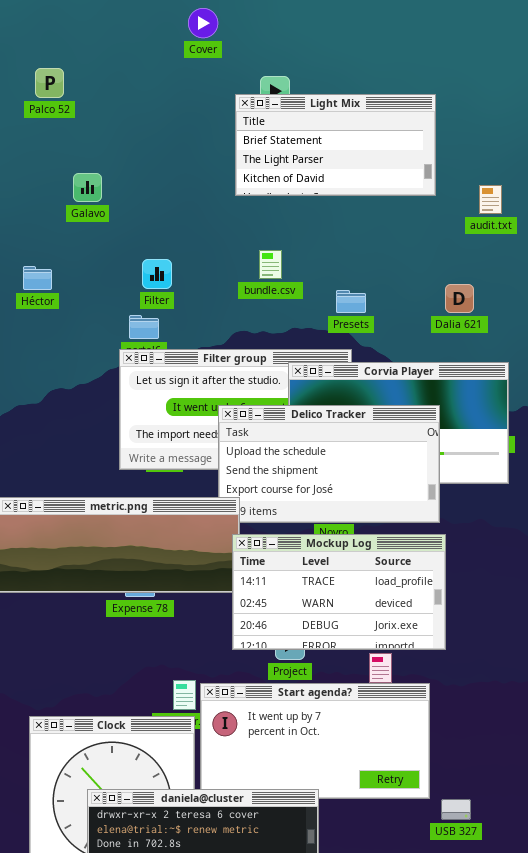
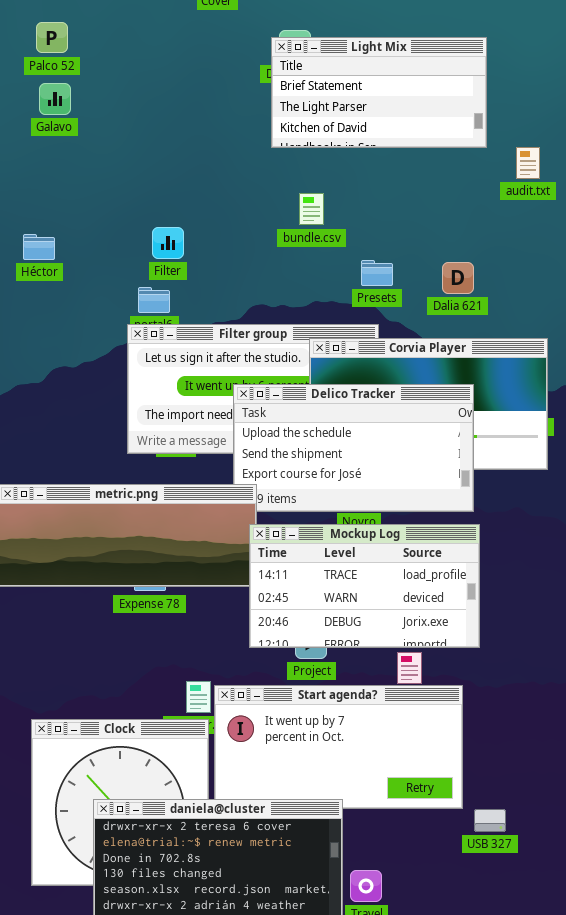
Light Mix: [235,94,436,196] -> [271,37,487,148], moved
Galavo: [73,173,102,202] -> [39,83,71,115], moved
bundle.csv: [259,250,282,279] -> [299,193,324,225], moved
Dalia 621: [445,284,474,313] -> [442,262,474,294], moved

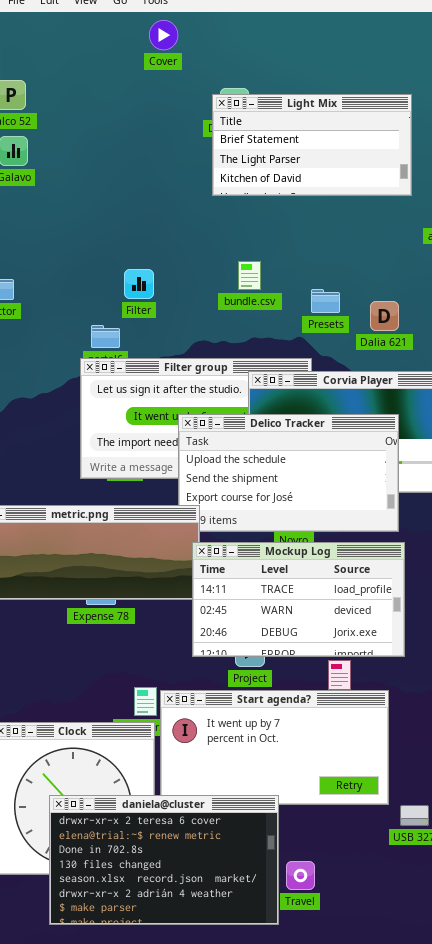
bundle.csv: [299,193,324,225] -> [238,261,261,290], moved
Filter: [152,227,184,259] -> [124,269,154,299], moved
Presets: [361,260,393,286] -> [311,289,340,313], moved

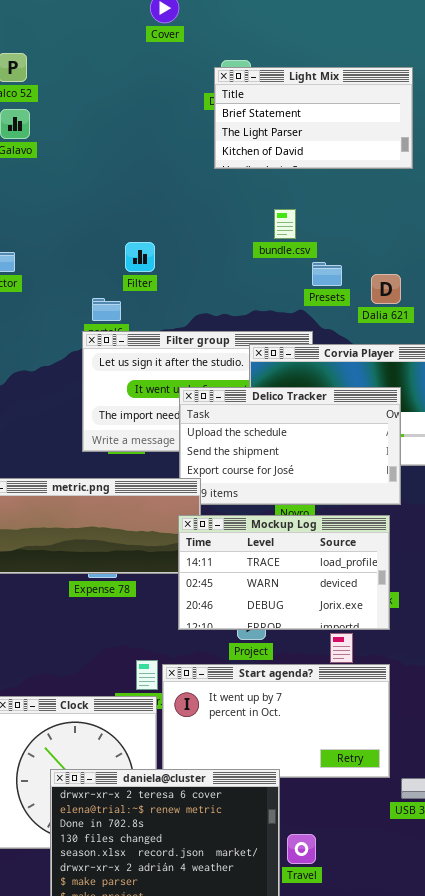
bundle.csv: [238,261,261,290] -> [274,209,296,239], moved
Mockup Log: [192,542,405,657] -> [178,515,390,630], moved

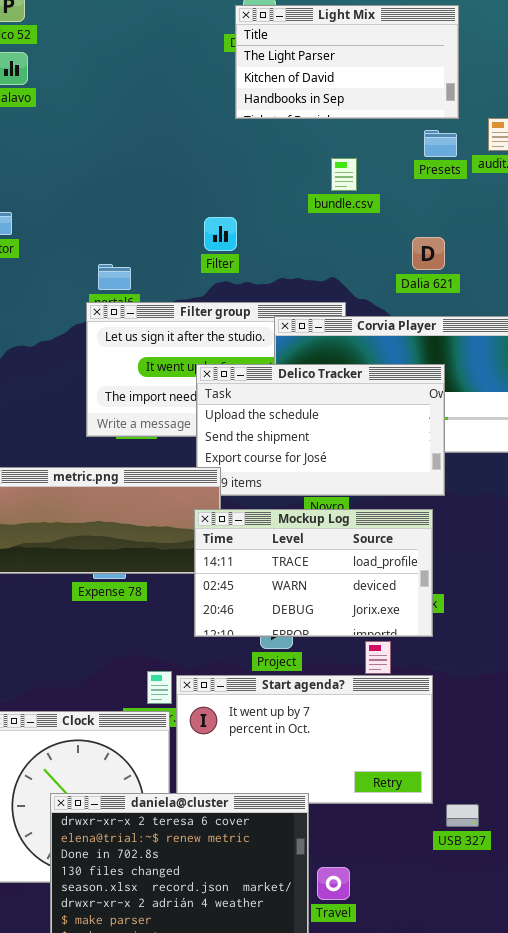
Light Mix: [214,67,413,169] -> [235,5,459,119], scrolled down 1 row
bundle.csv: [274,209,296,239] -> [331,158,357,191], moved
Filter: [125,242,155,272] -> [204,217,237,251], moved
Presets: [312,262,342,286] -> [424,130,457,157], moved

